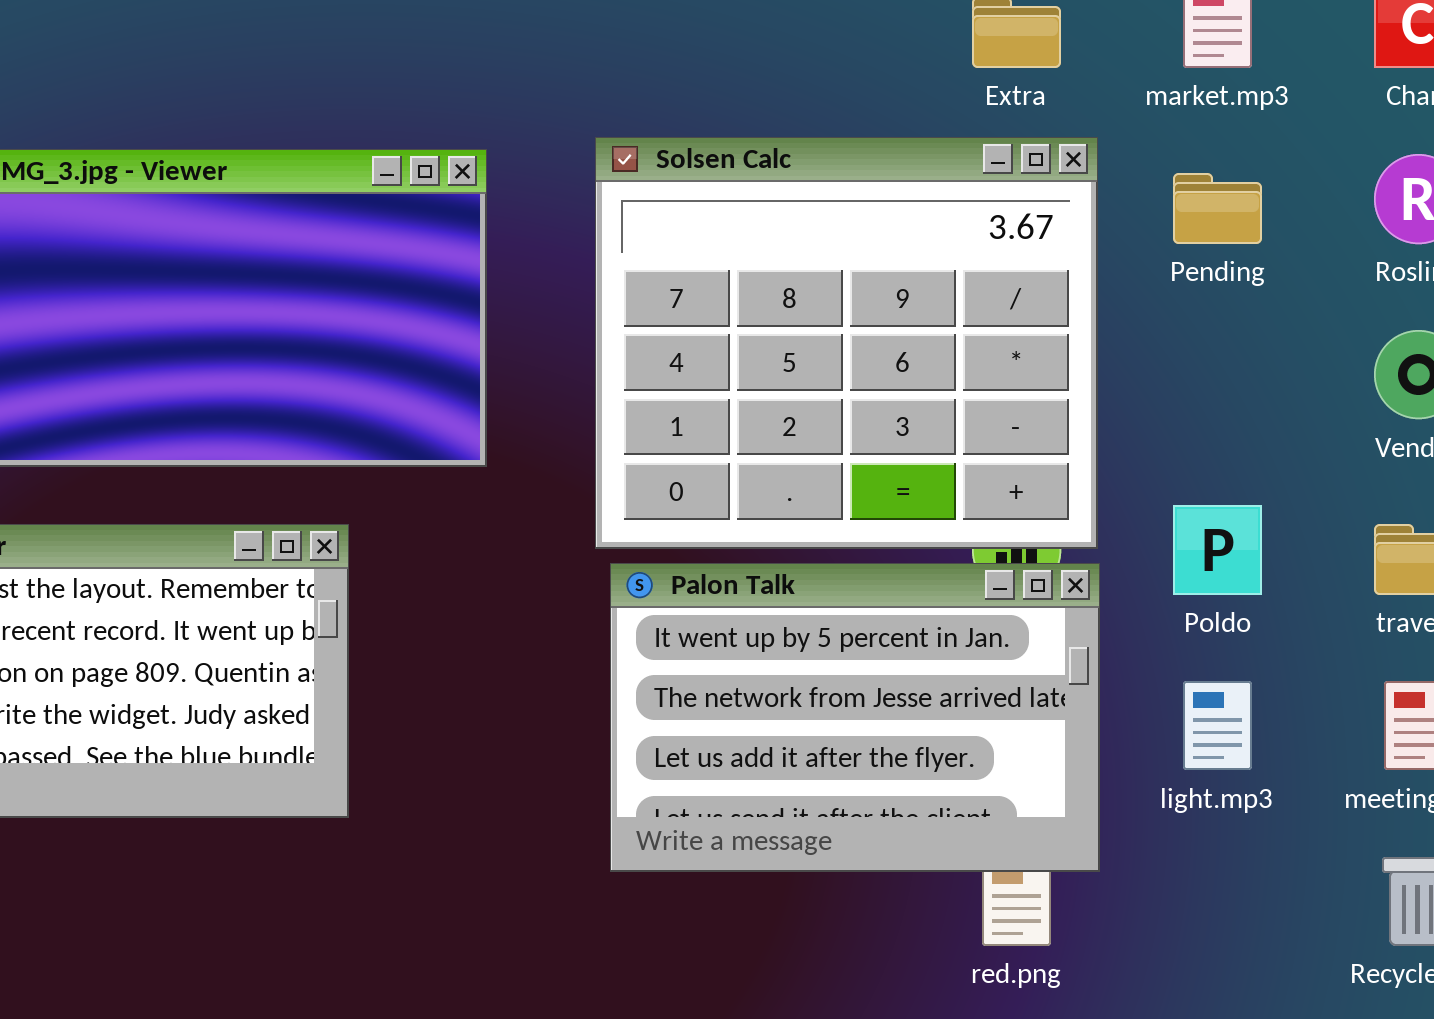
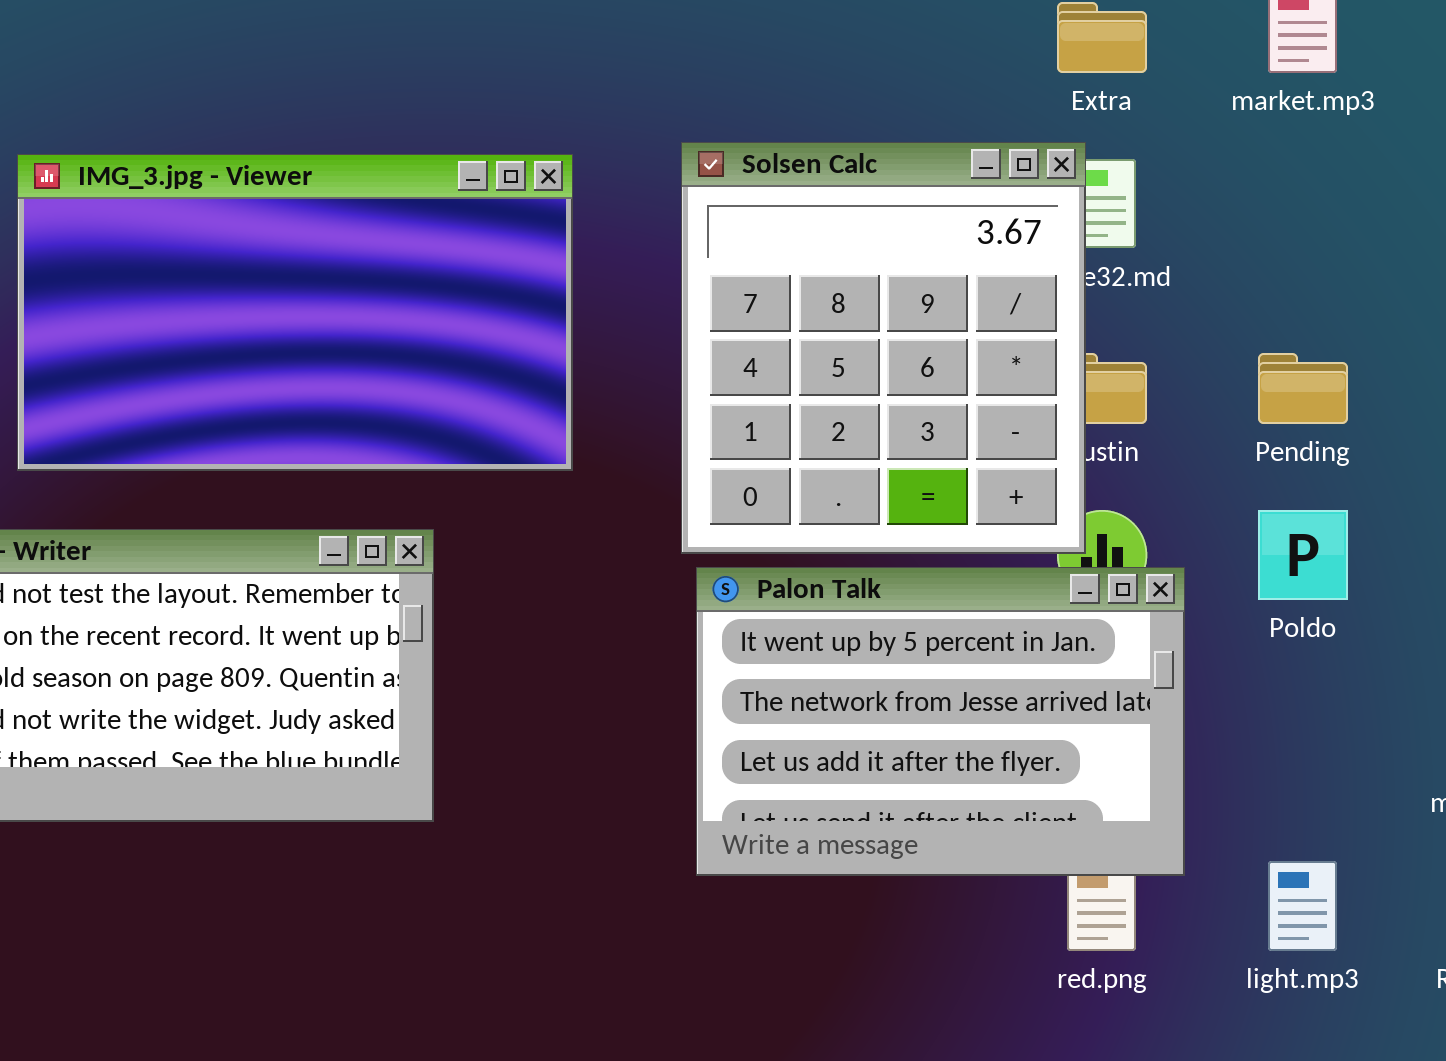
Solsen Calc: [595,137,1098,549] -> [681,142,1086,554], resized
Pending: [1173,173,1262,244] -> [1258,353,1348,424], moved
light.mp3: [1183,681,1252,770] -> [1268,861,1337,951], moved

